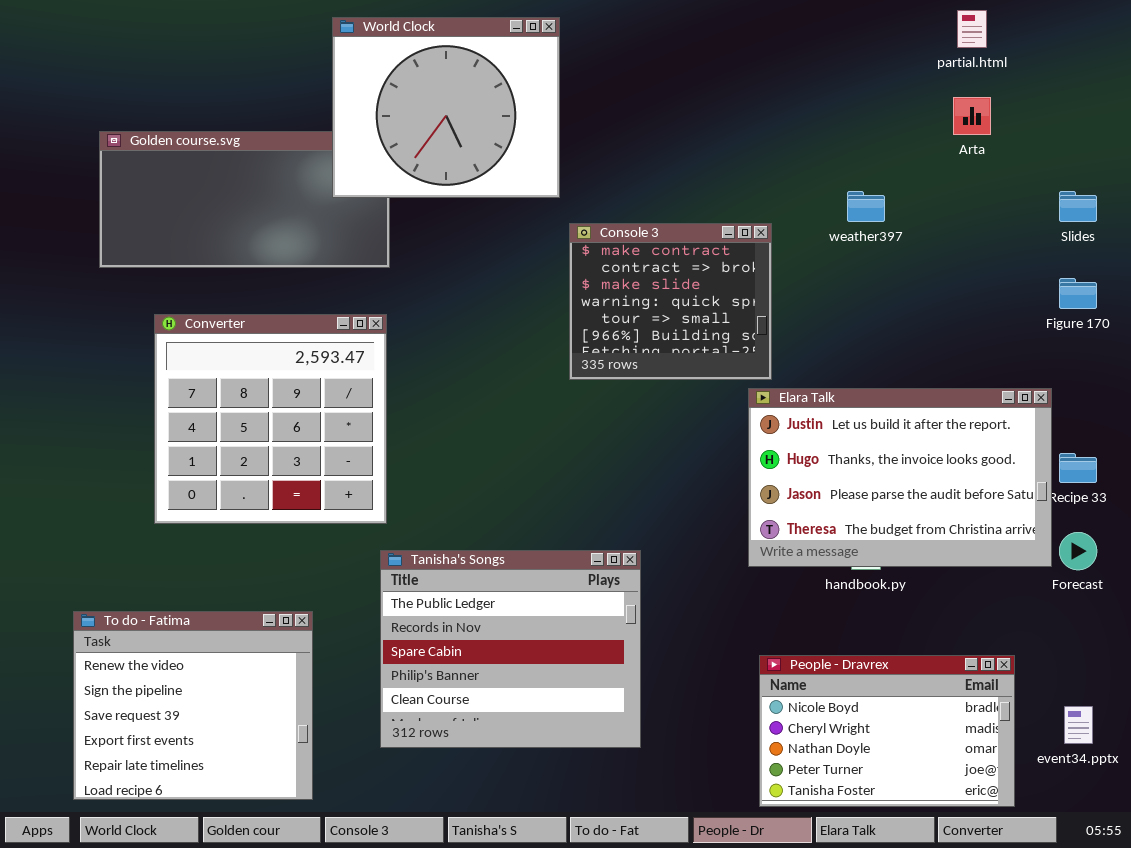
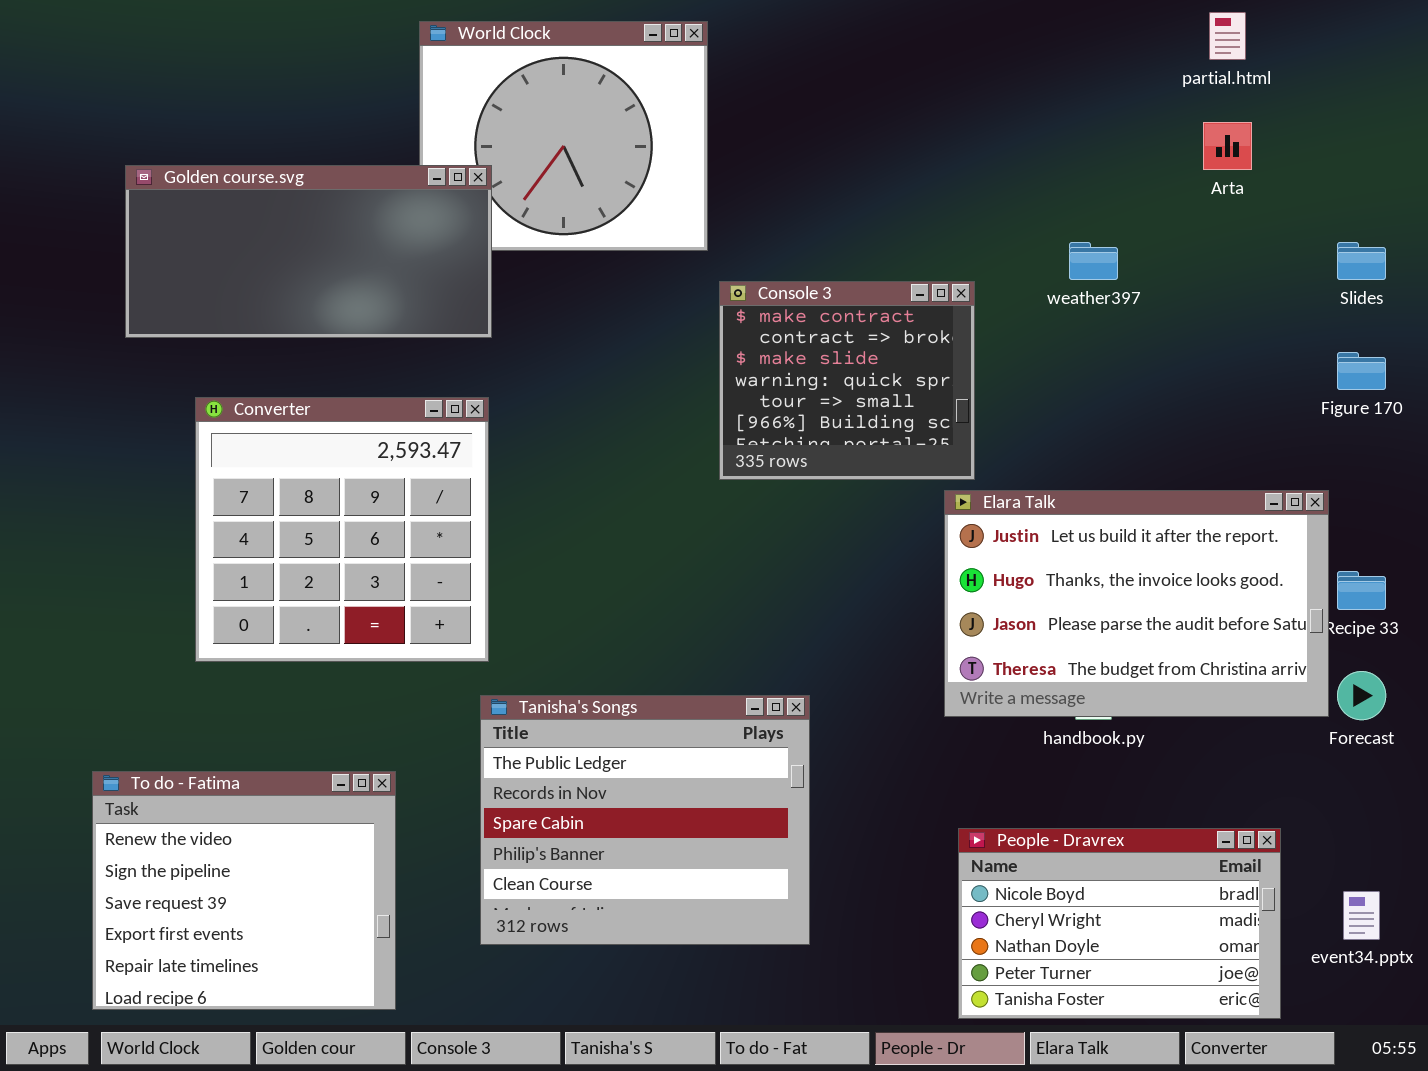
Golden course.svg: [99,131,390,268] -> [125,165,492,338], raised

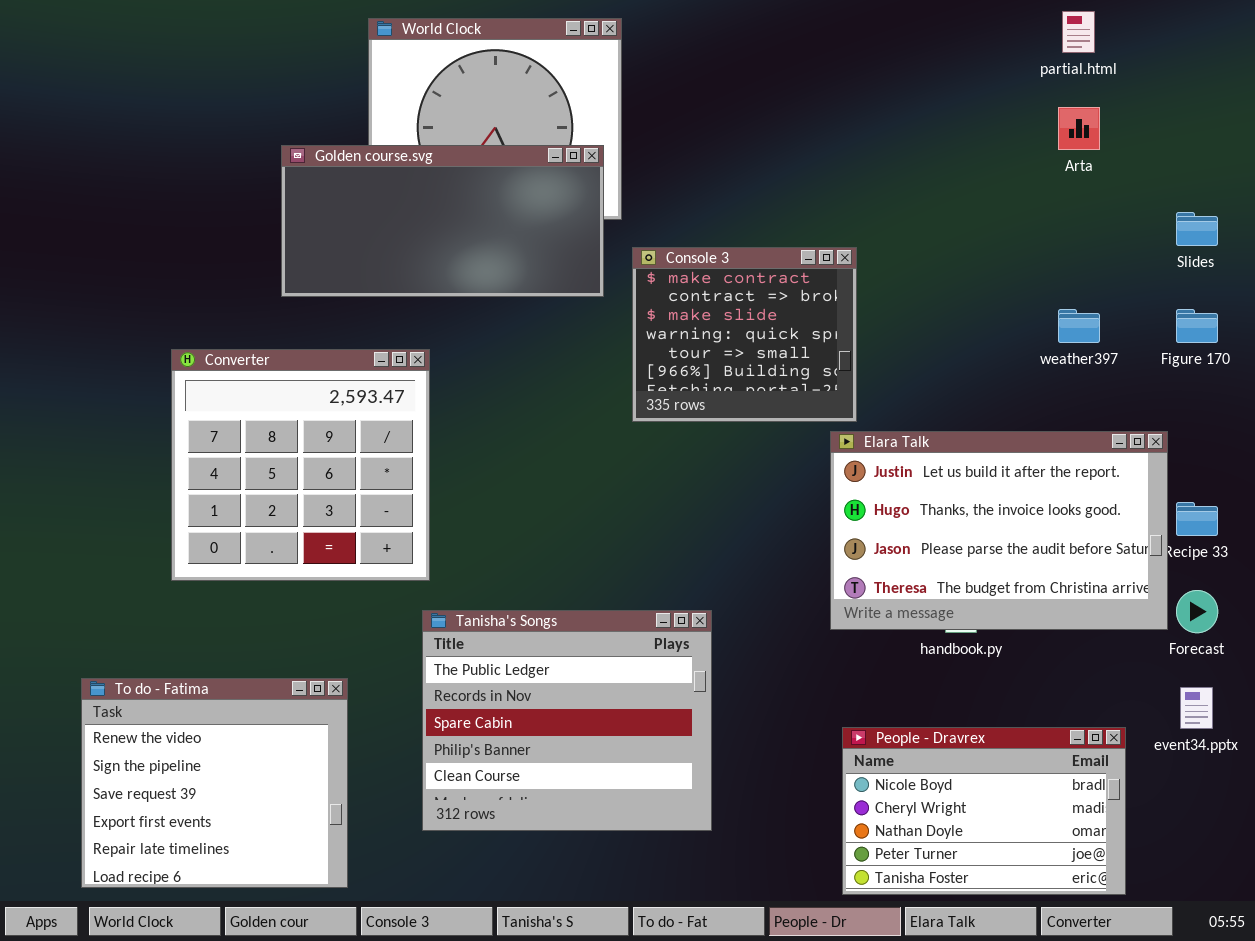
Golden course.svg: [125,165,492,338] -> [281,145,604,297], moved
weather397: [1069,242,1118,280] -> [1058,309,1100,343], moved
event34.pptx: [1343,891,1380,940] -> [1180,687,1213,729], moved

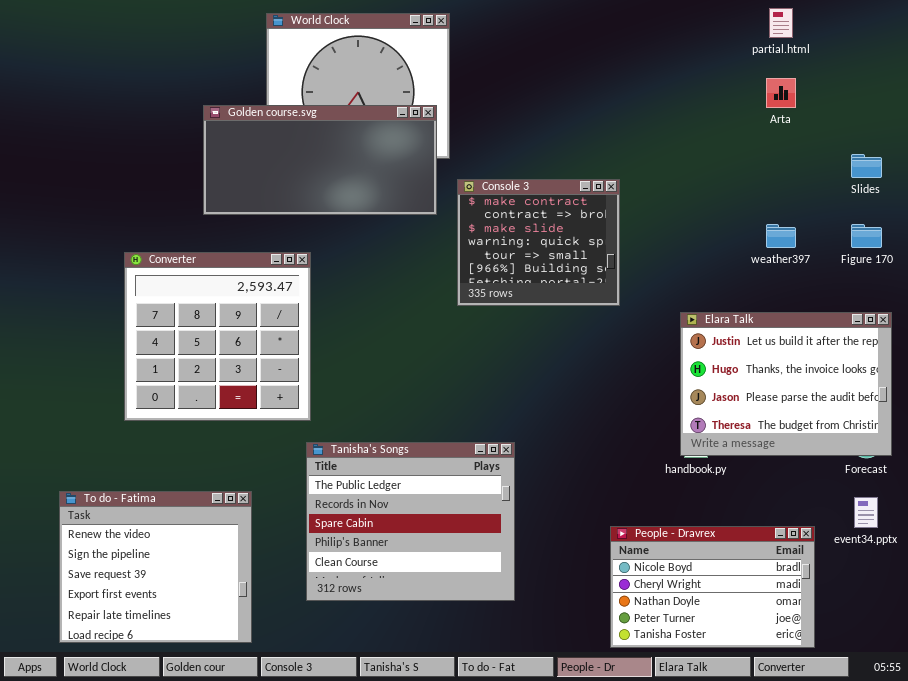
Elara Talk: [830,431,1168,630] -> [680,312,892,456], moved, resized

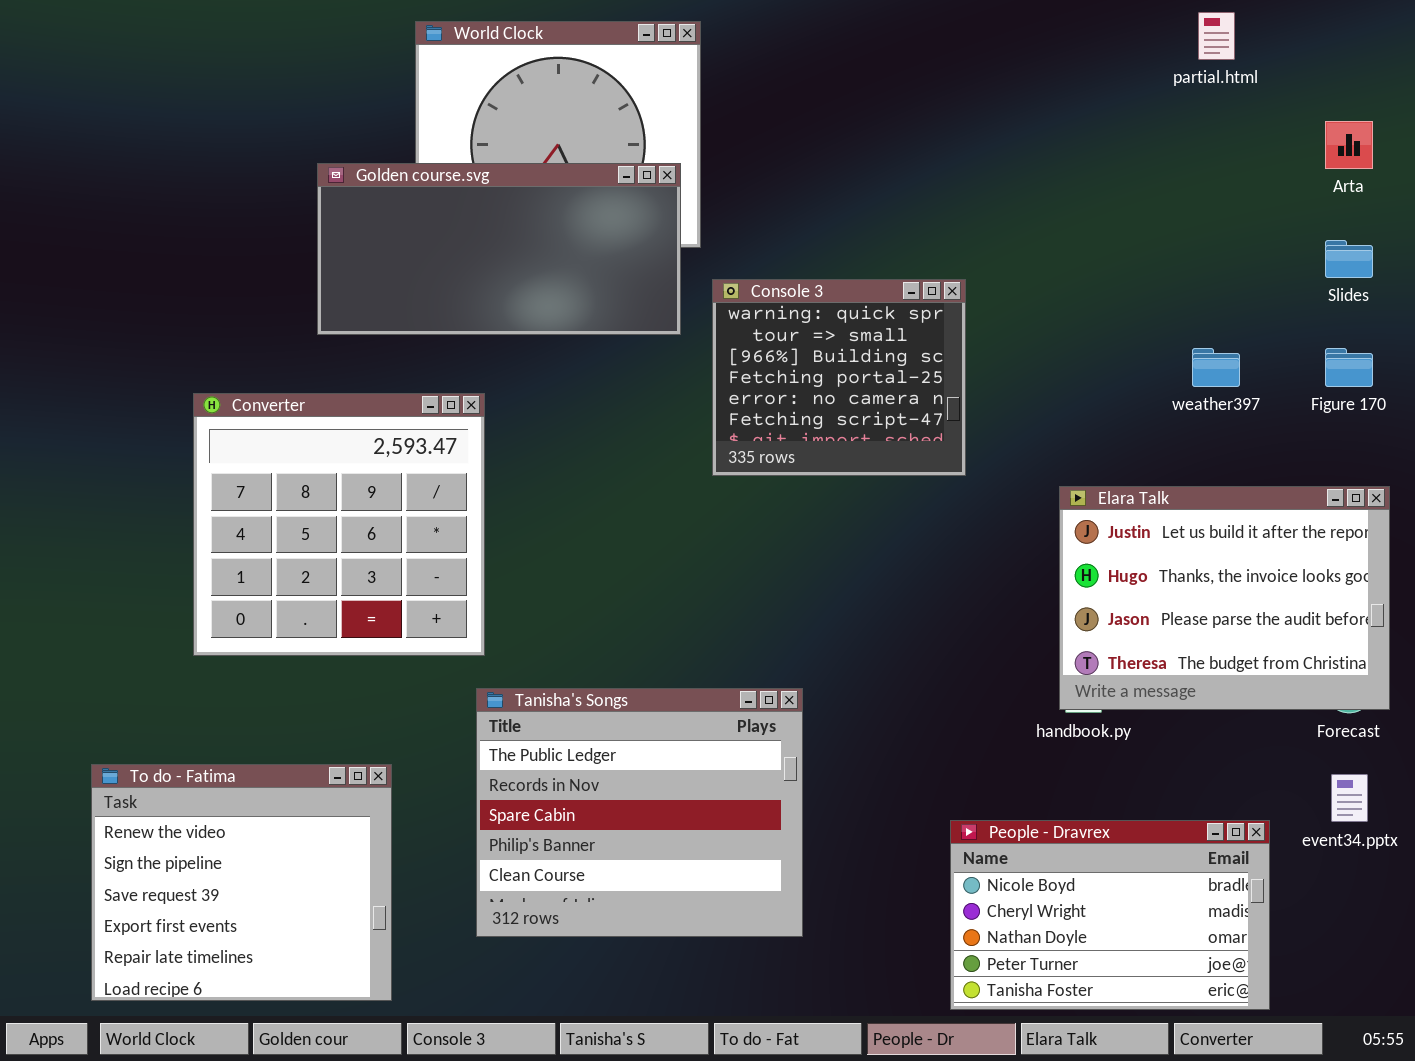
Arta: [766,78,796,108] -> [1325,121,1373,169], moved
Console 3: [457,179,620,306] -> [712,279,966,476], scrolled down 3 rows

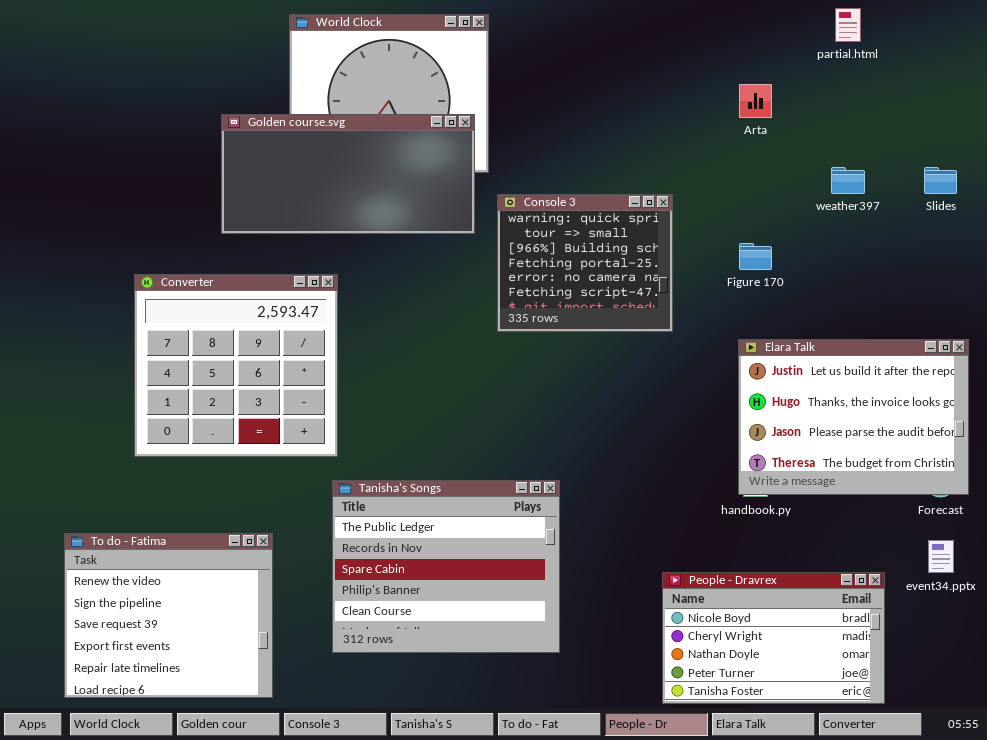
Arta: [1325,121,1373,169] -> [739,84,772,118], moved
weather397: [1192,348,1240,387] -> [831,167,865,194], moved
Figure 170: [1325,348,1373,387] -> [739,243,772,270], moved

